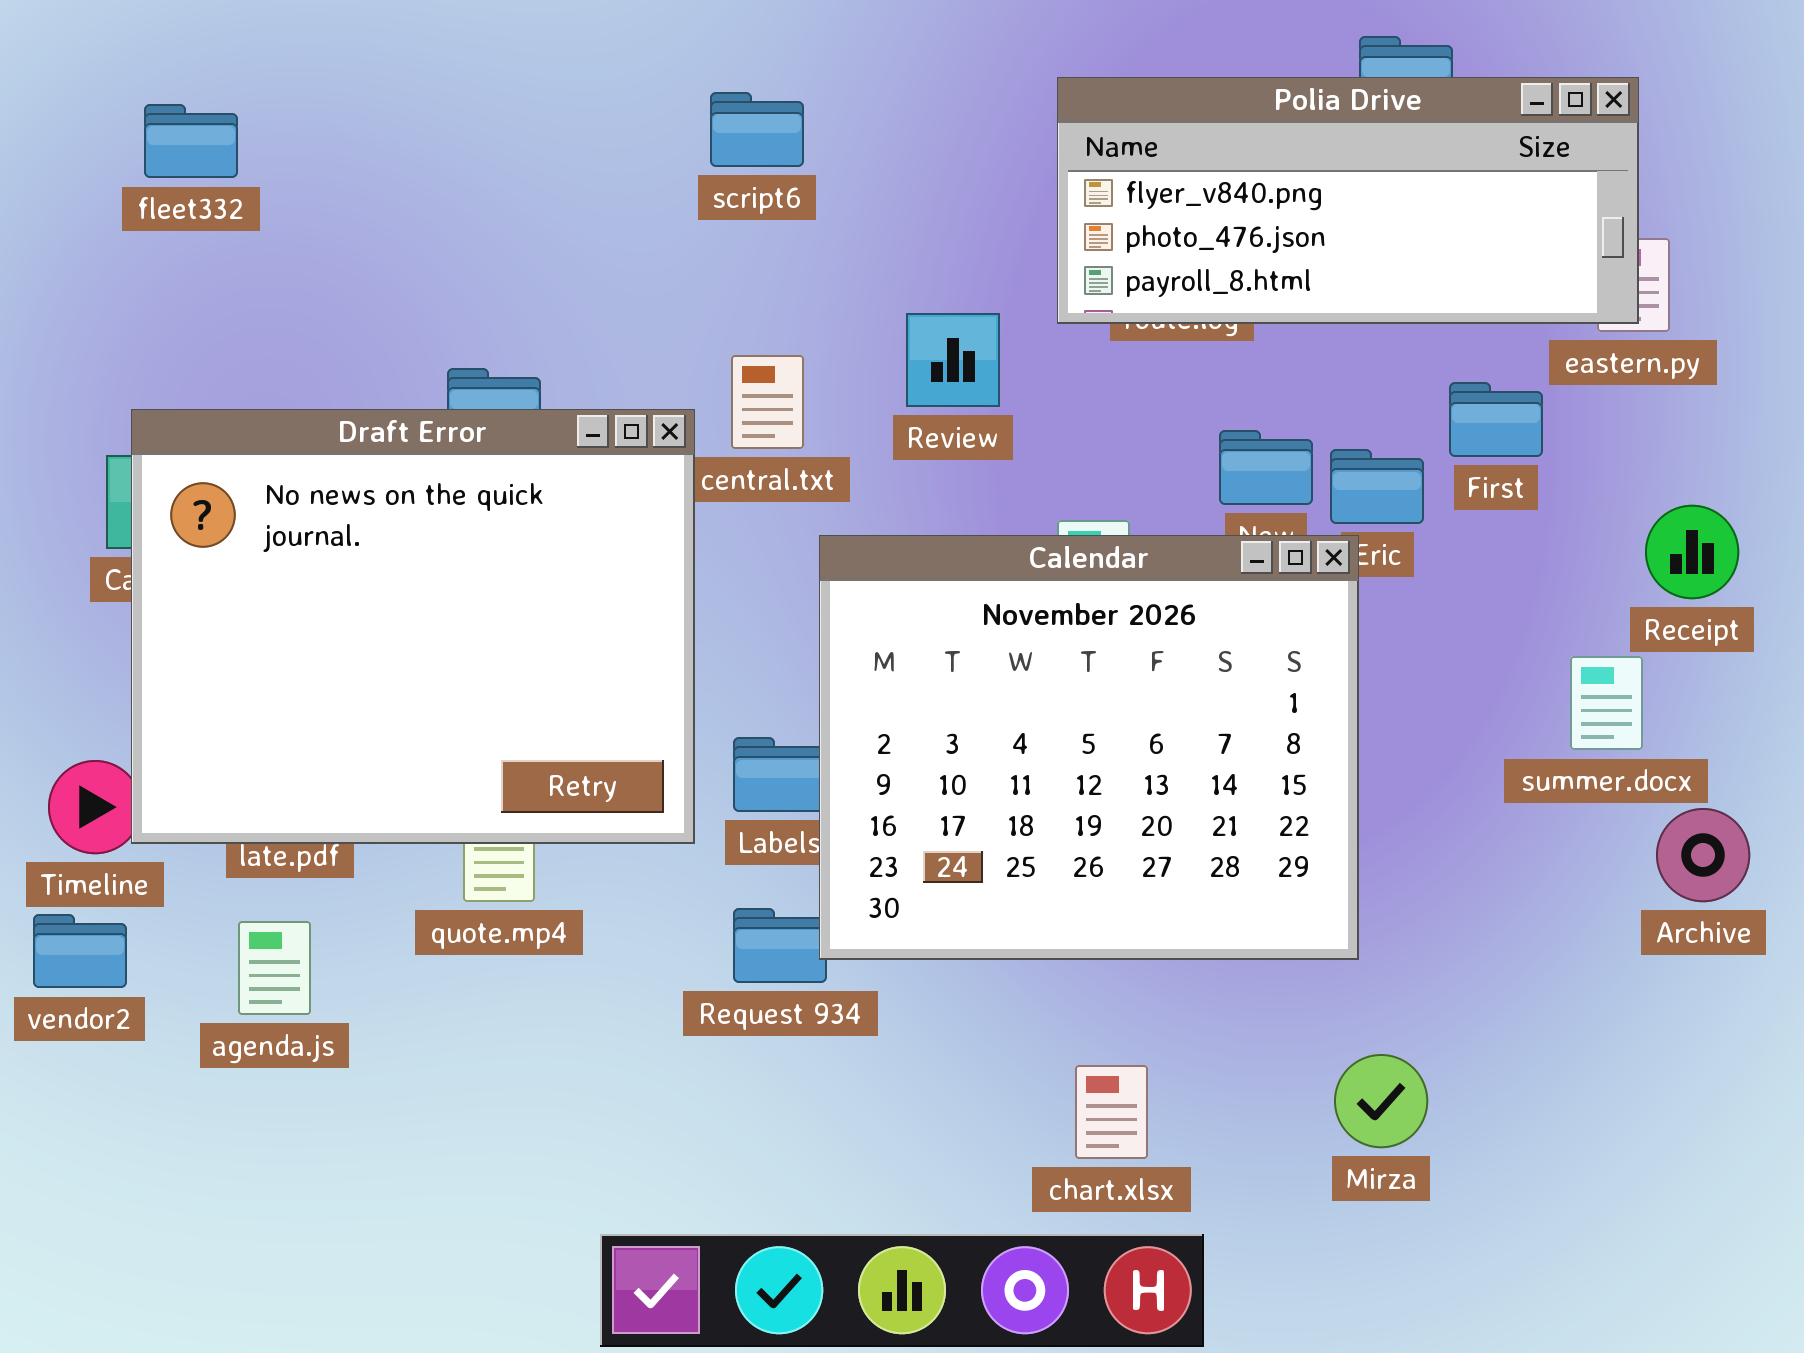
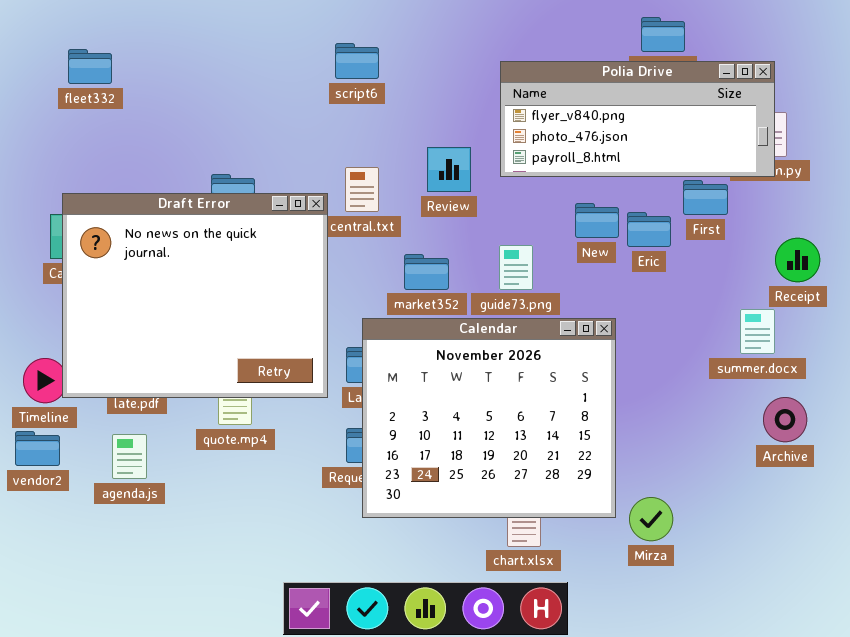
Polia Drive: [1057,77,1639,324] -> [500,61,775,177], moved
Calendar: [819,535,1359,960] -> [362,318,616,518], moved
Archive: [1656,808,1750,902] -> [763,397,807,442], moved

